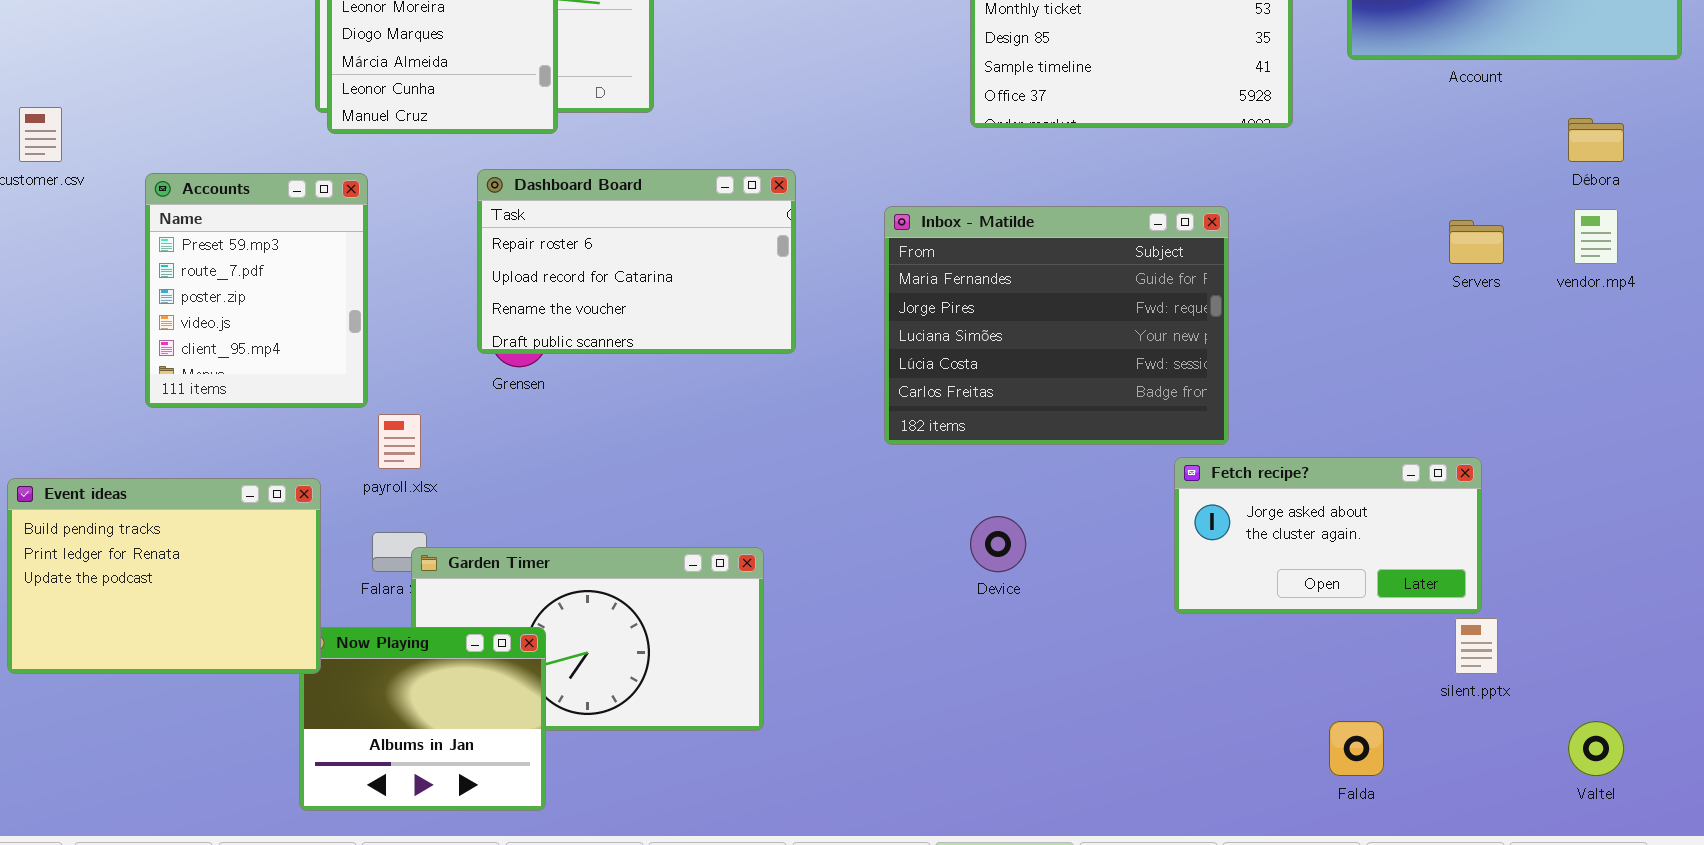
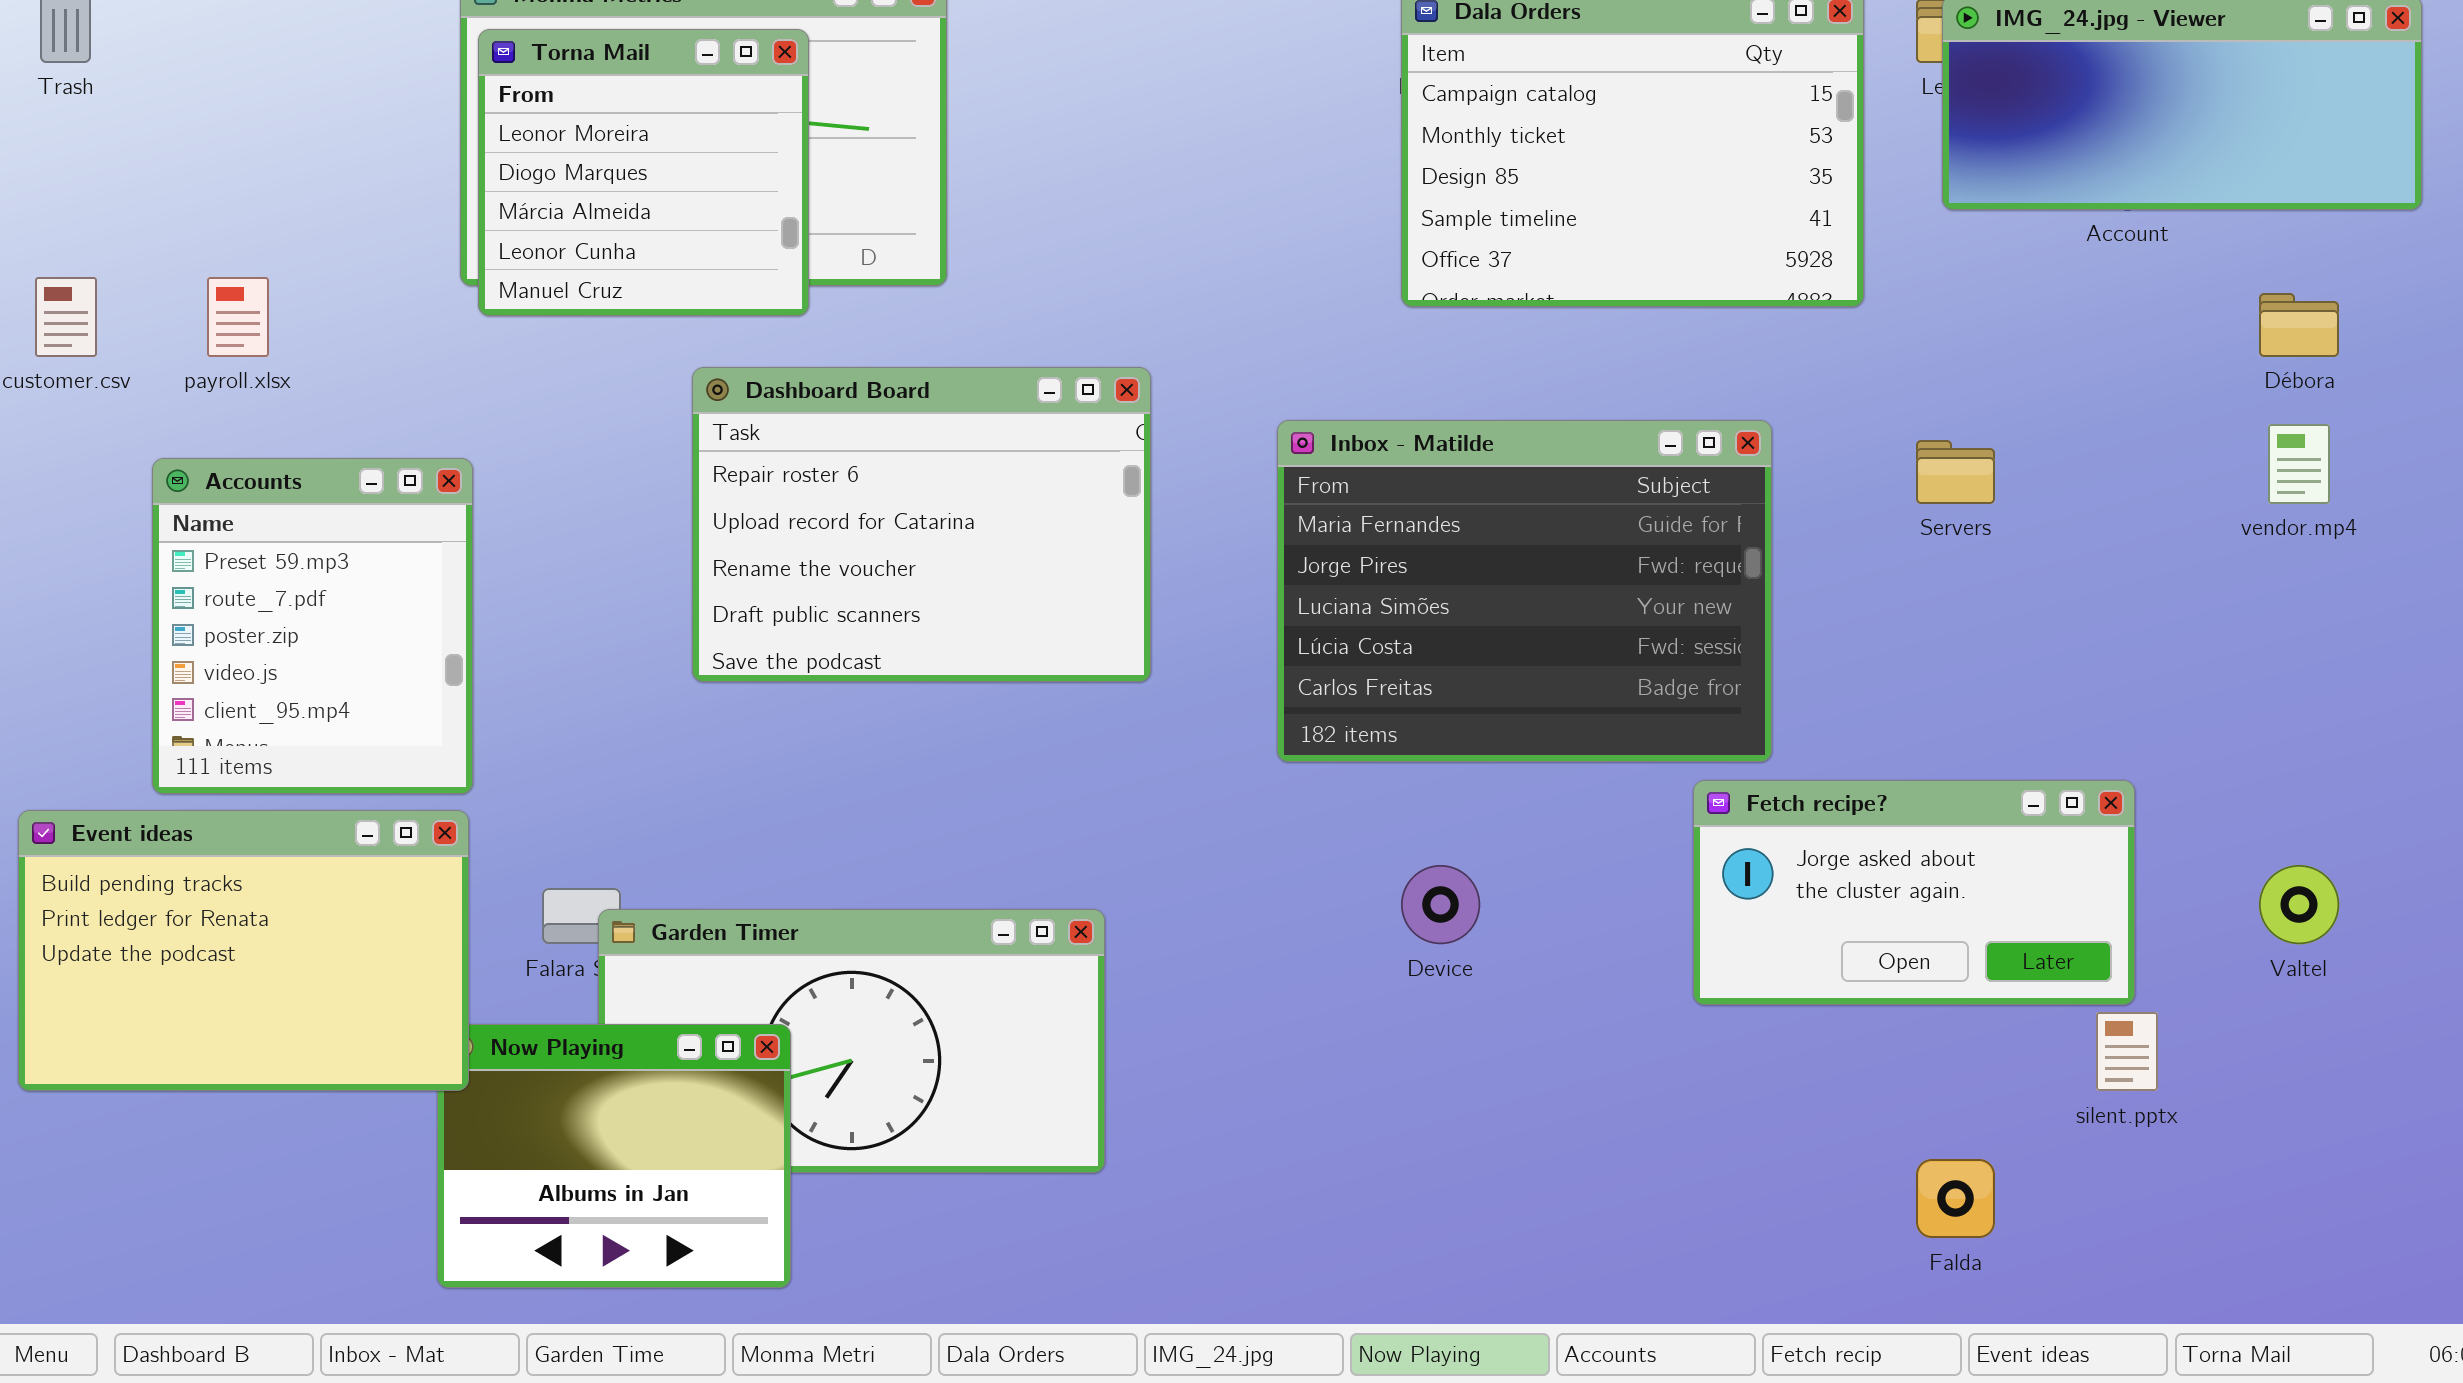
Dashboard Board: [477,169,796,354] -> [692,367,1151,682], resized
Accounts: [145,173,368,408] -> [152,458,473,794], moved
Servers: [1449,220,1504,264] -> [1916,440,1995,504], moved
payroll.xlsx: [378,414,421,469] -> [207,277,269,357], moved
Valtel: [1568,721,1624,776] -> [2259,865,2339,944], moved

